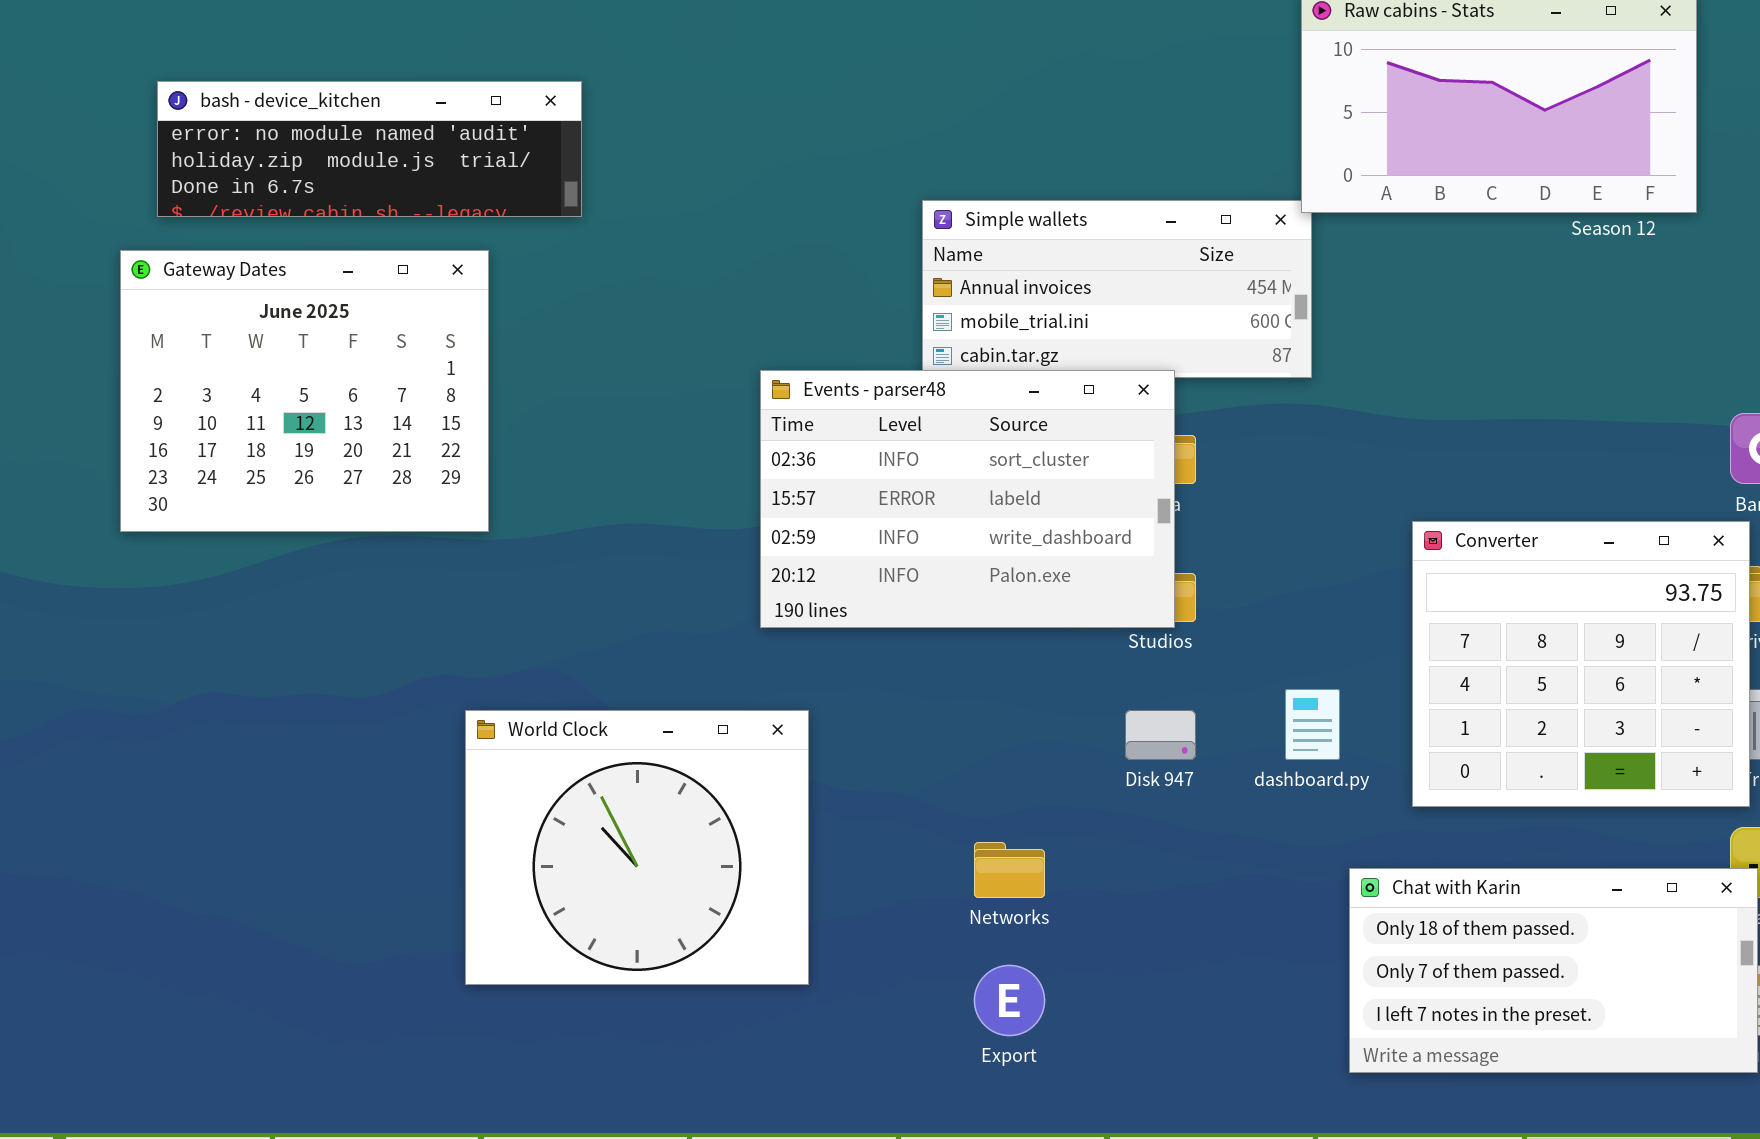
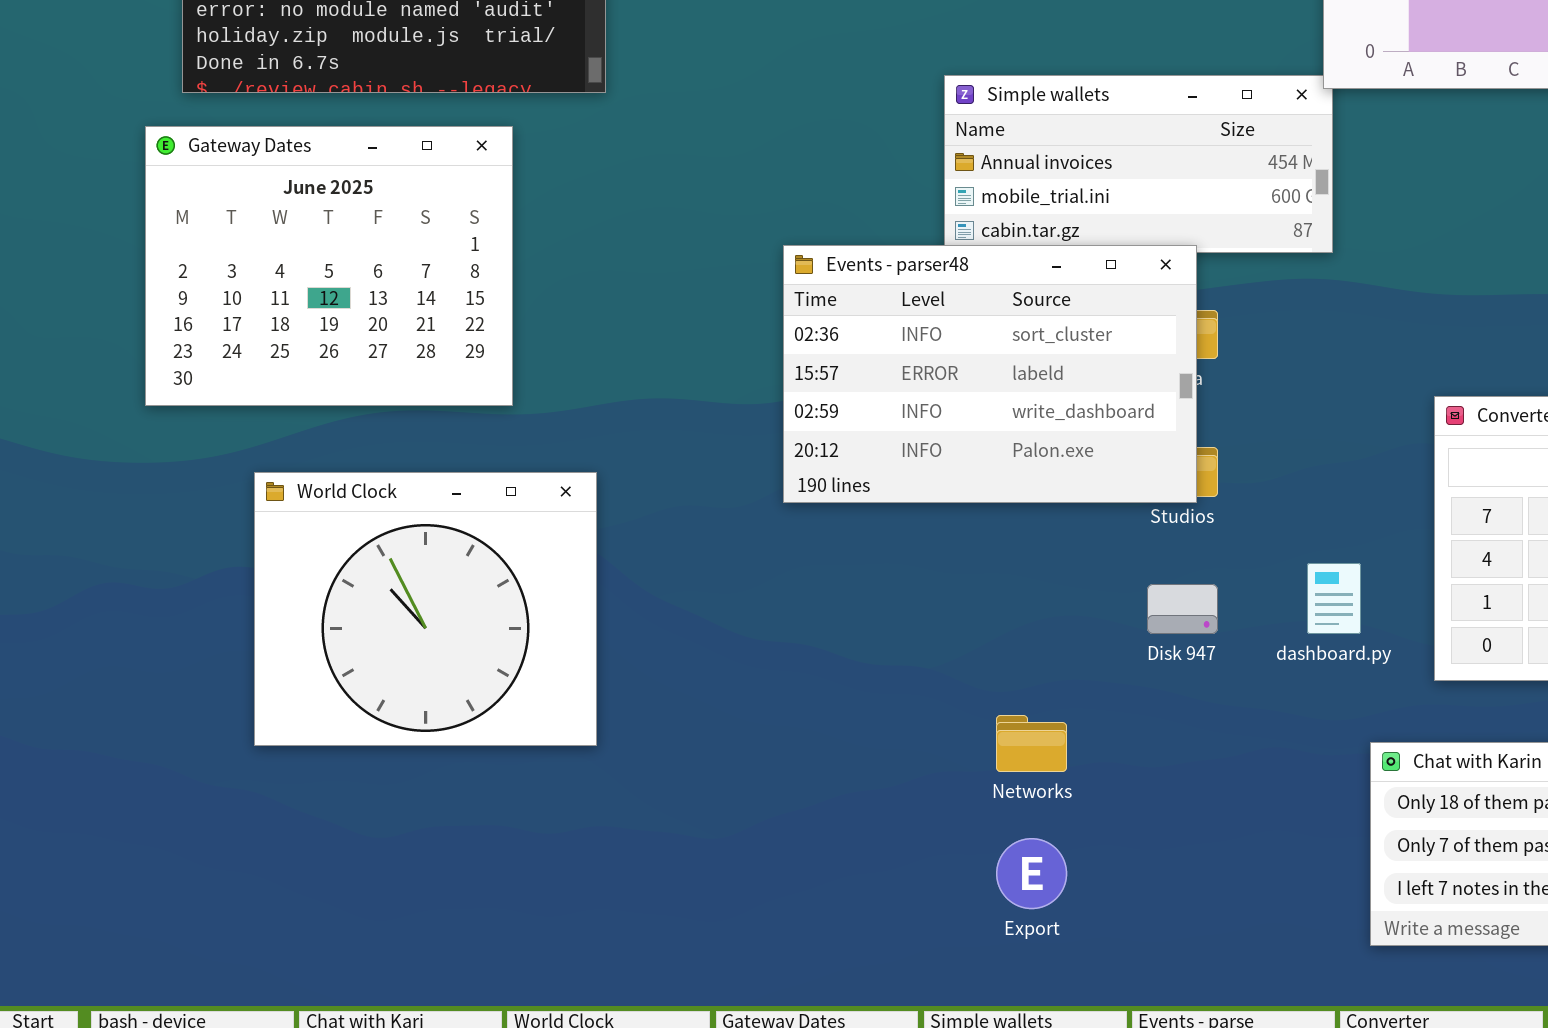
World Clock: [465,710,809,985] -> [254,472,597,746], moved

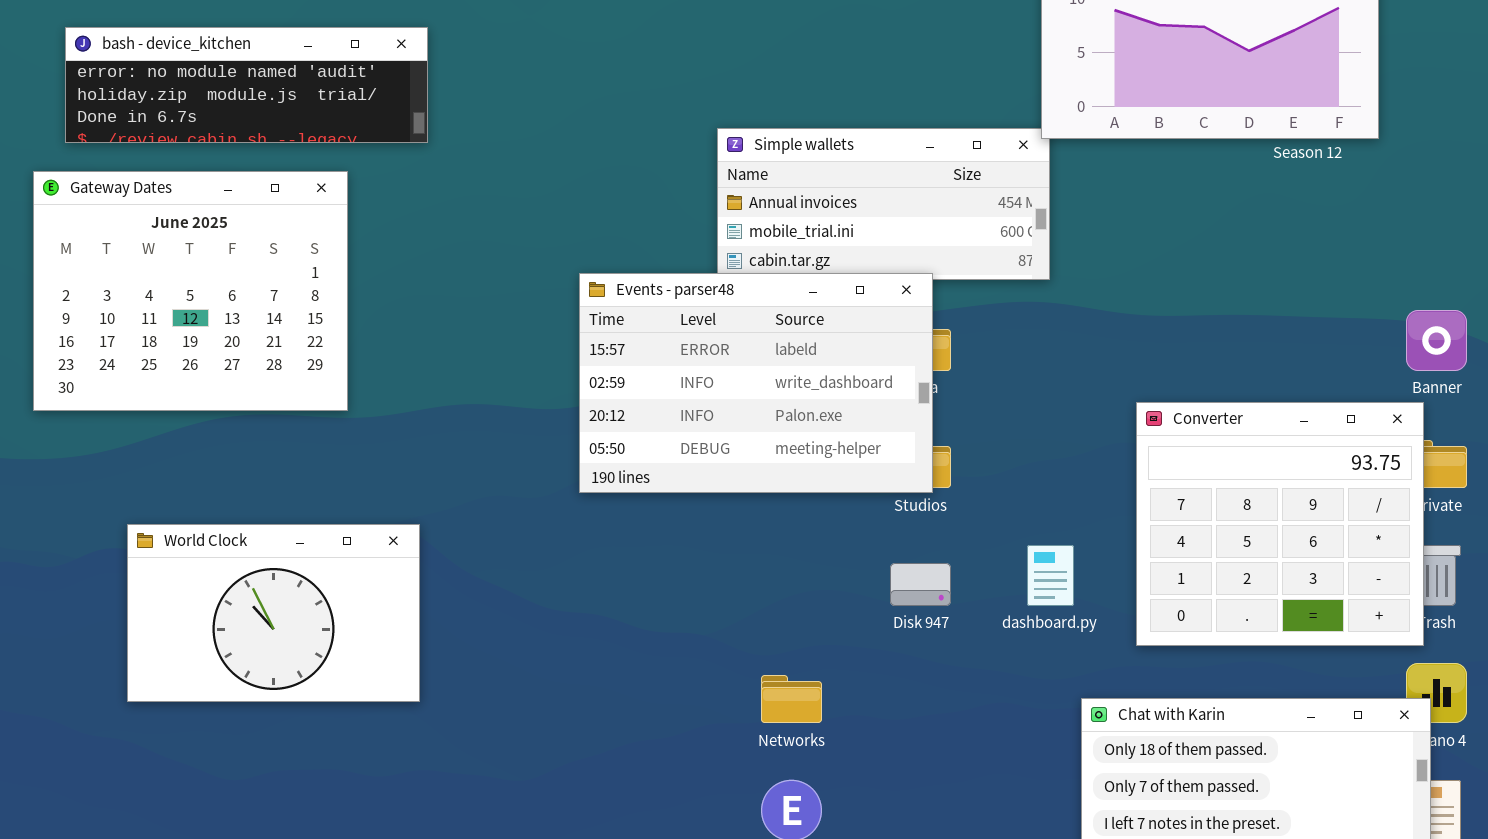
Events - parser48: [783,245,1197,503] -> [579,273,933,493], scrolled down 1 row
World Clock: [254,472,597,746] -> [127,524,420,702], resized

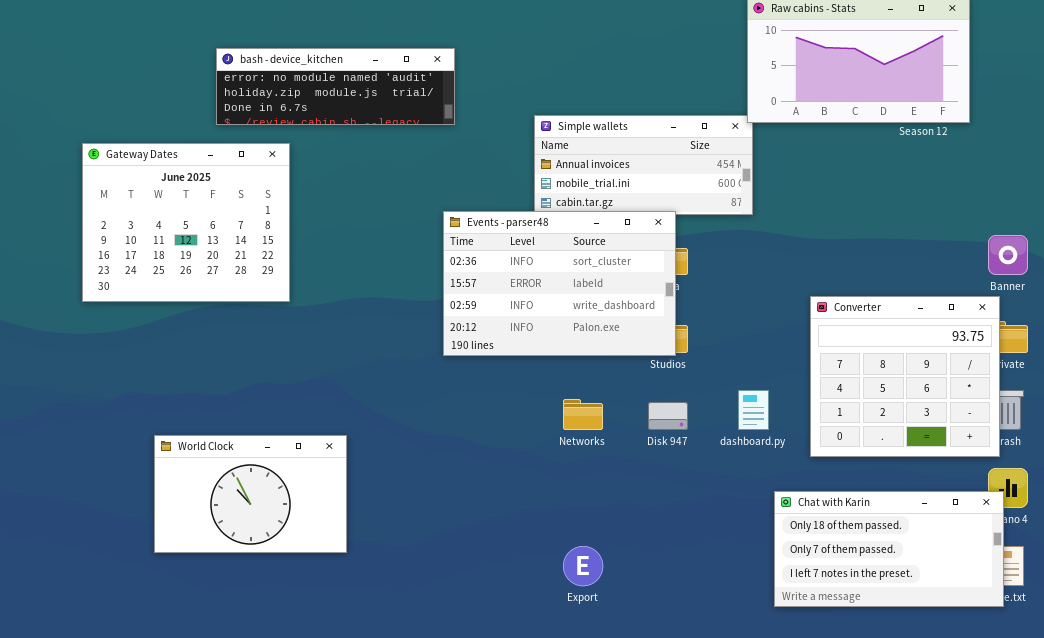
bash - device_kitchen: [65,27,428,143] -> [216,48,455,125], moved
Events - parser48: [579,273,933,493] -> [443,211,676,356], scrolled up 1 row
World Clock: [127,524,420,702] -> [154,435,347,553], moved
Networks: [761,675,822,723] -> [563,399,603,430], moved

